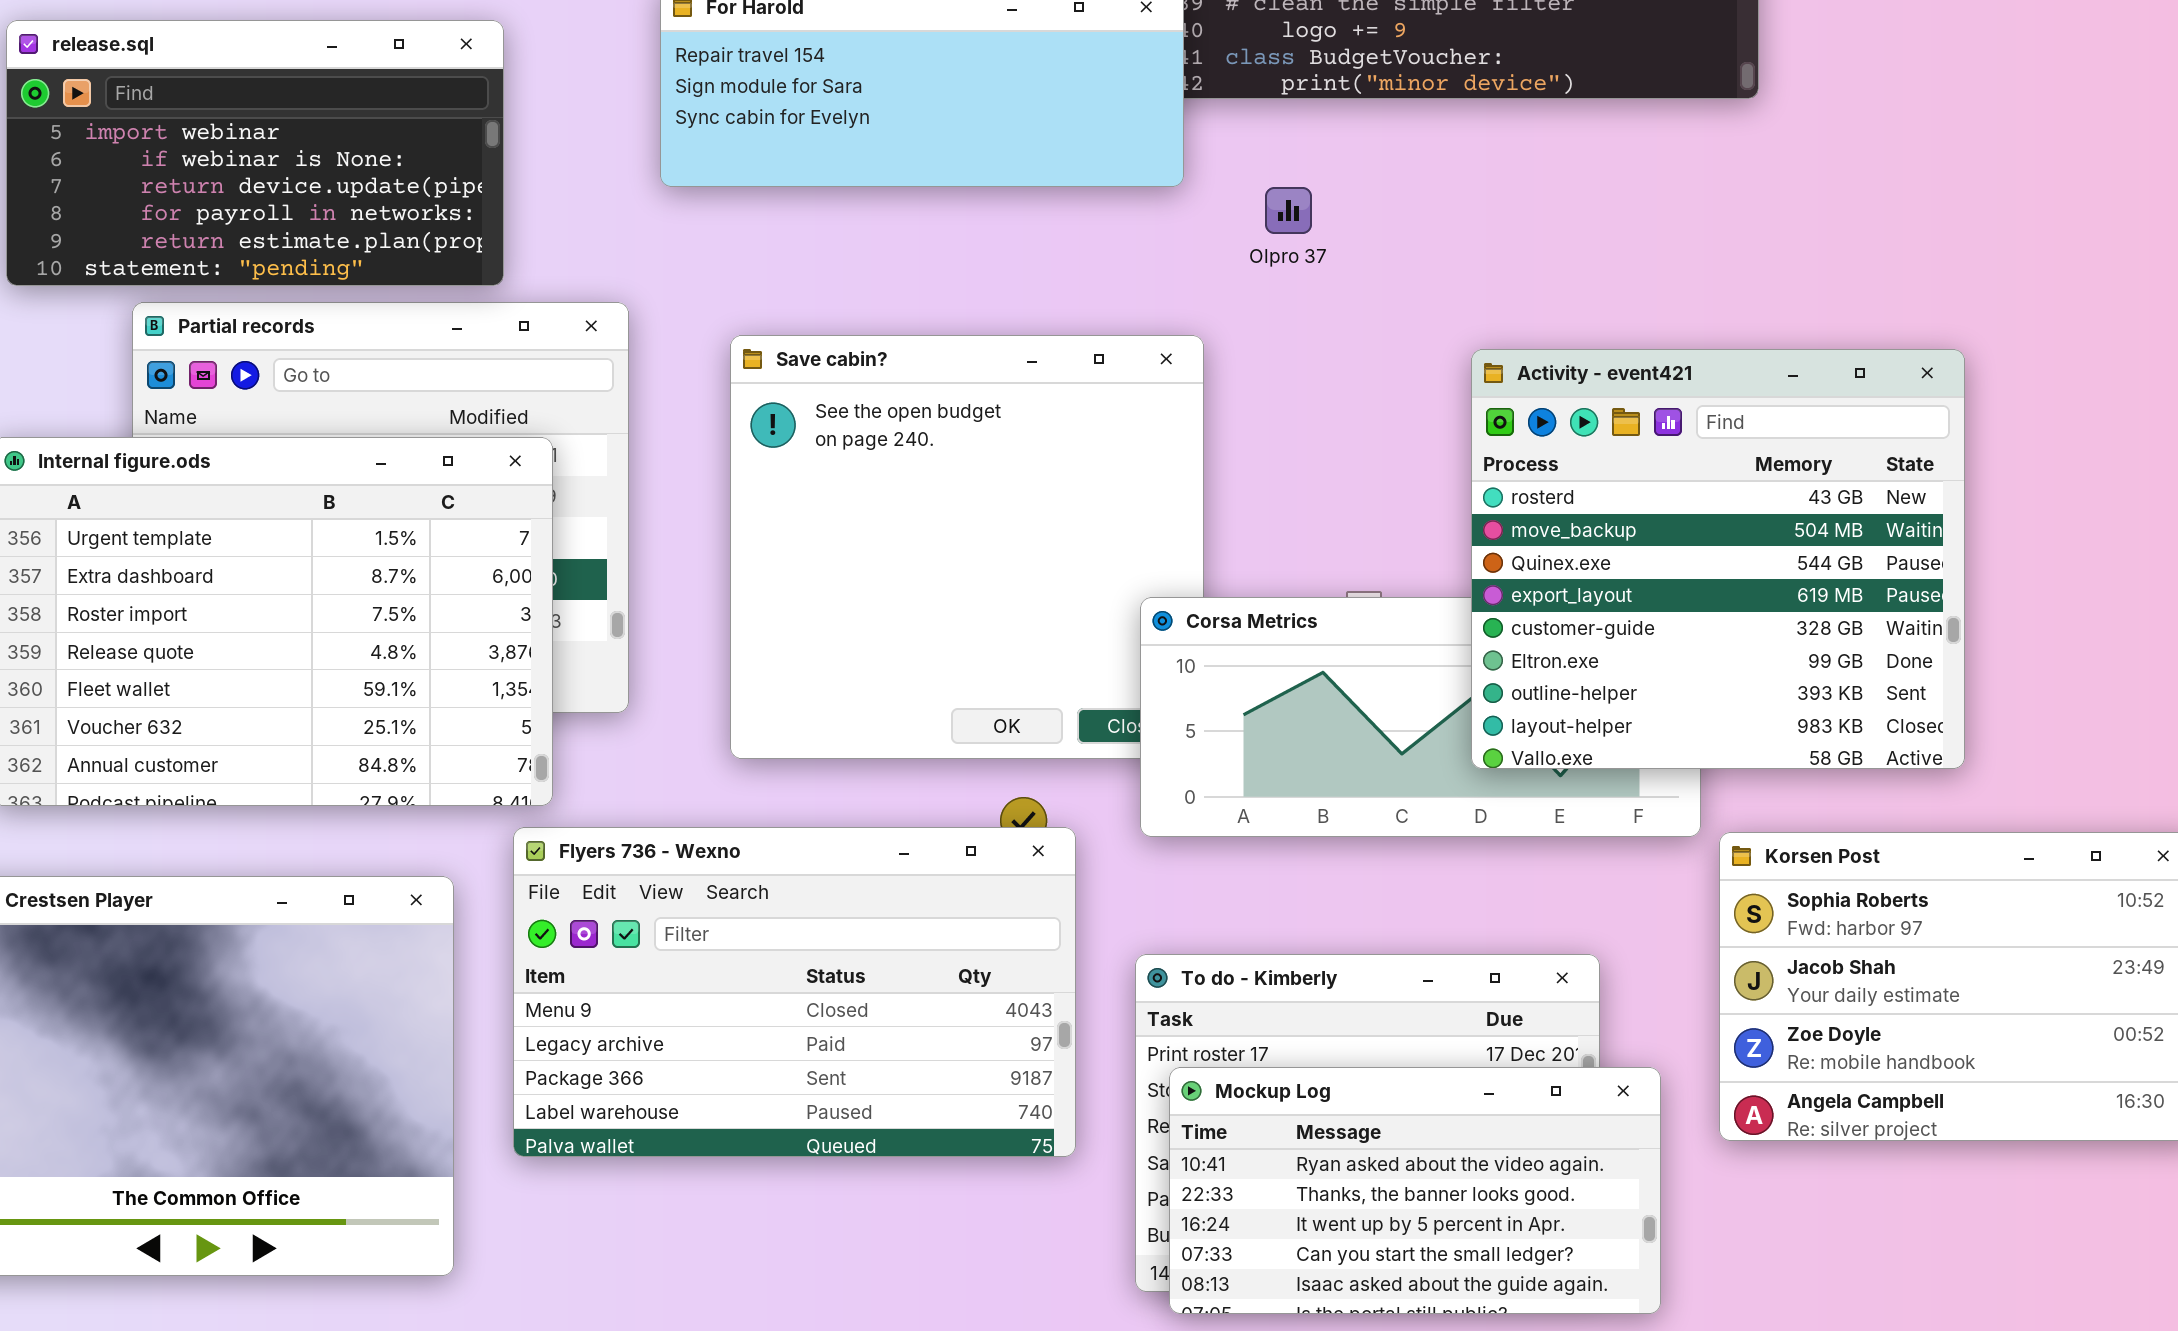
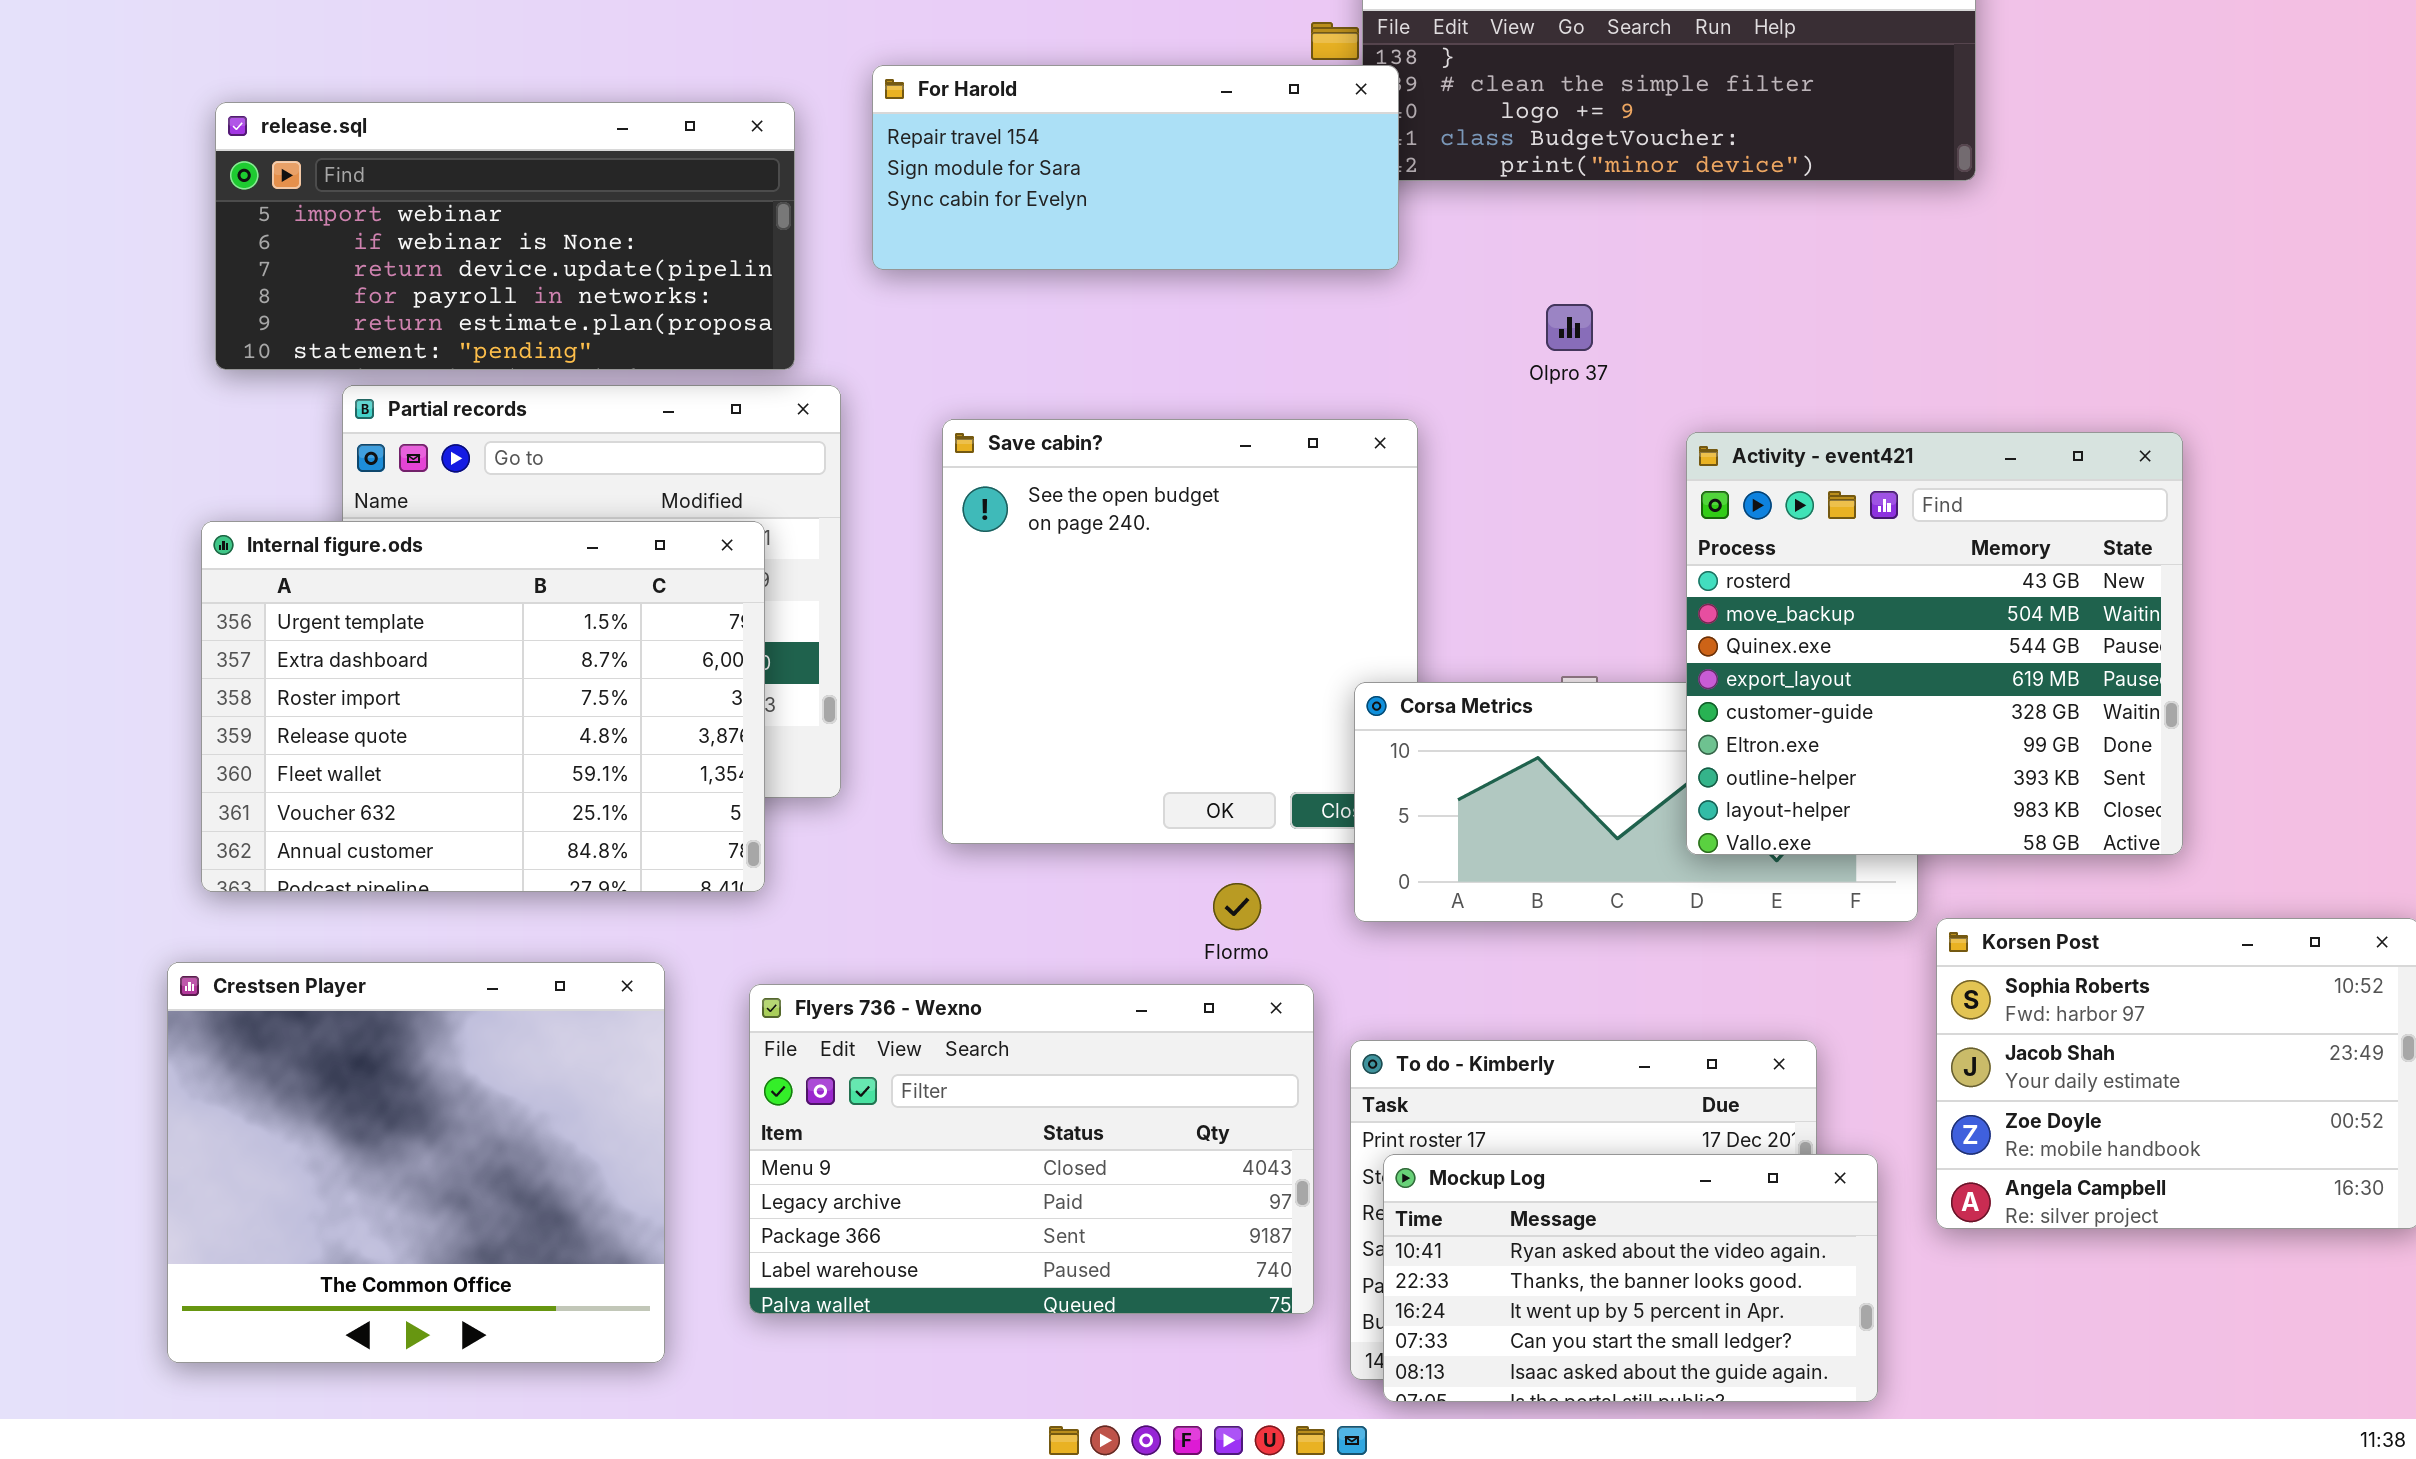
release.sql: [6,20,504,286] -> [215,102,795,370], resized
Olpro 37: [1265,187,1312,234] -> [1546,304,1593,351], moved
Flyers 736 - Wexno: [513,827,1076,1157] -> [749,984,1314,1314], moved

